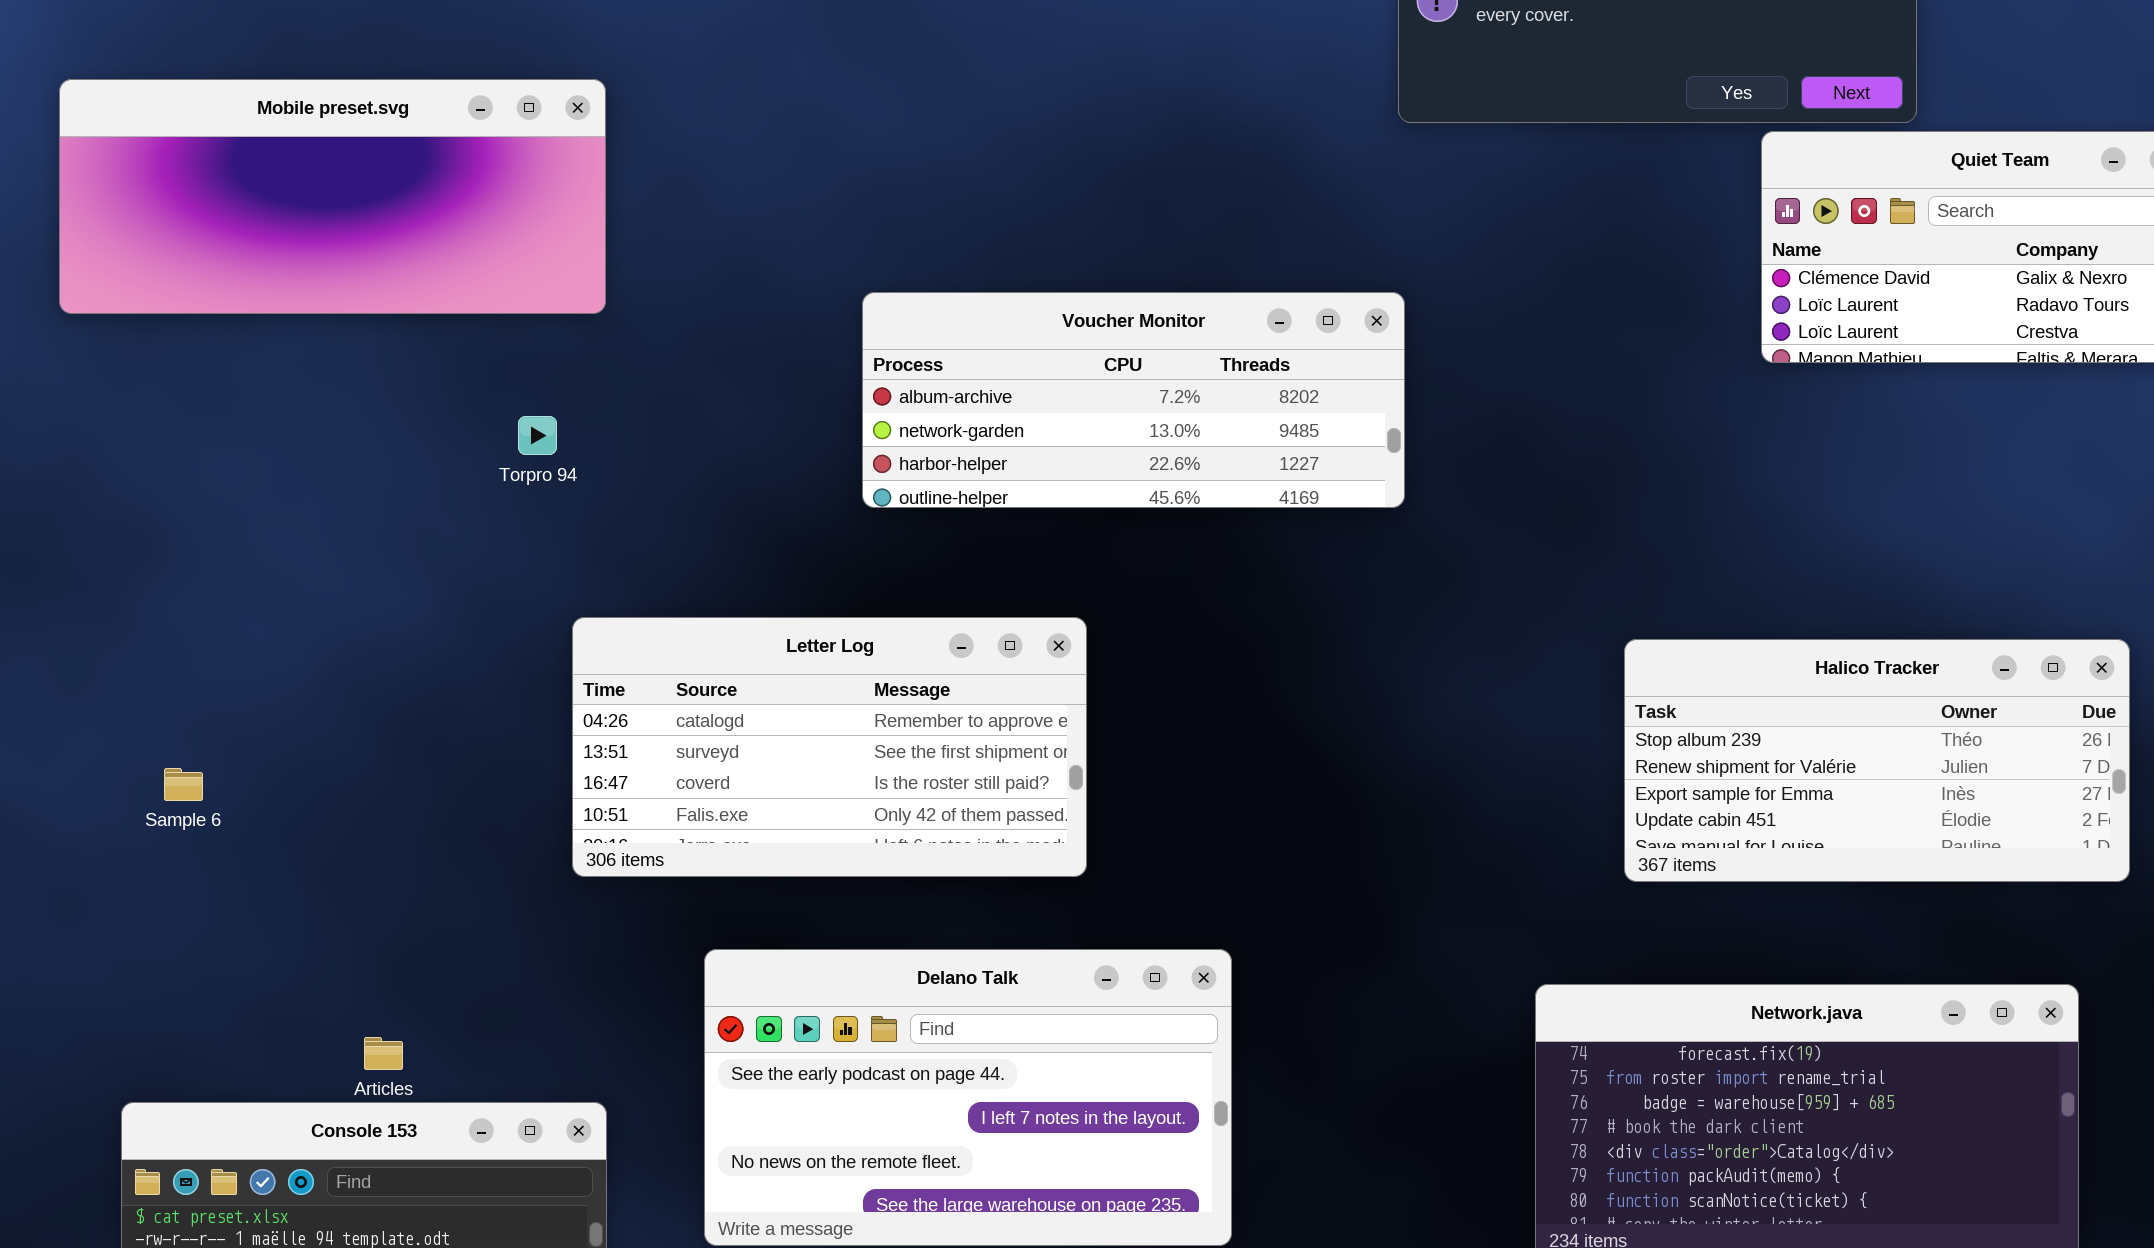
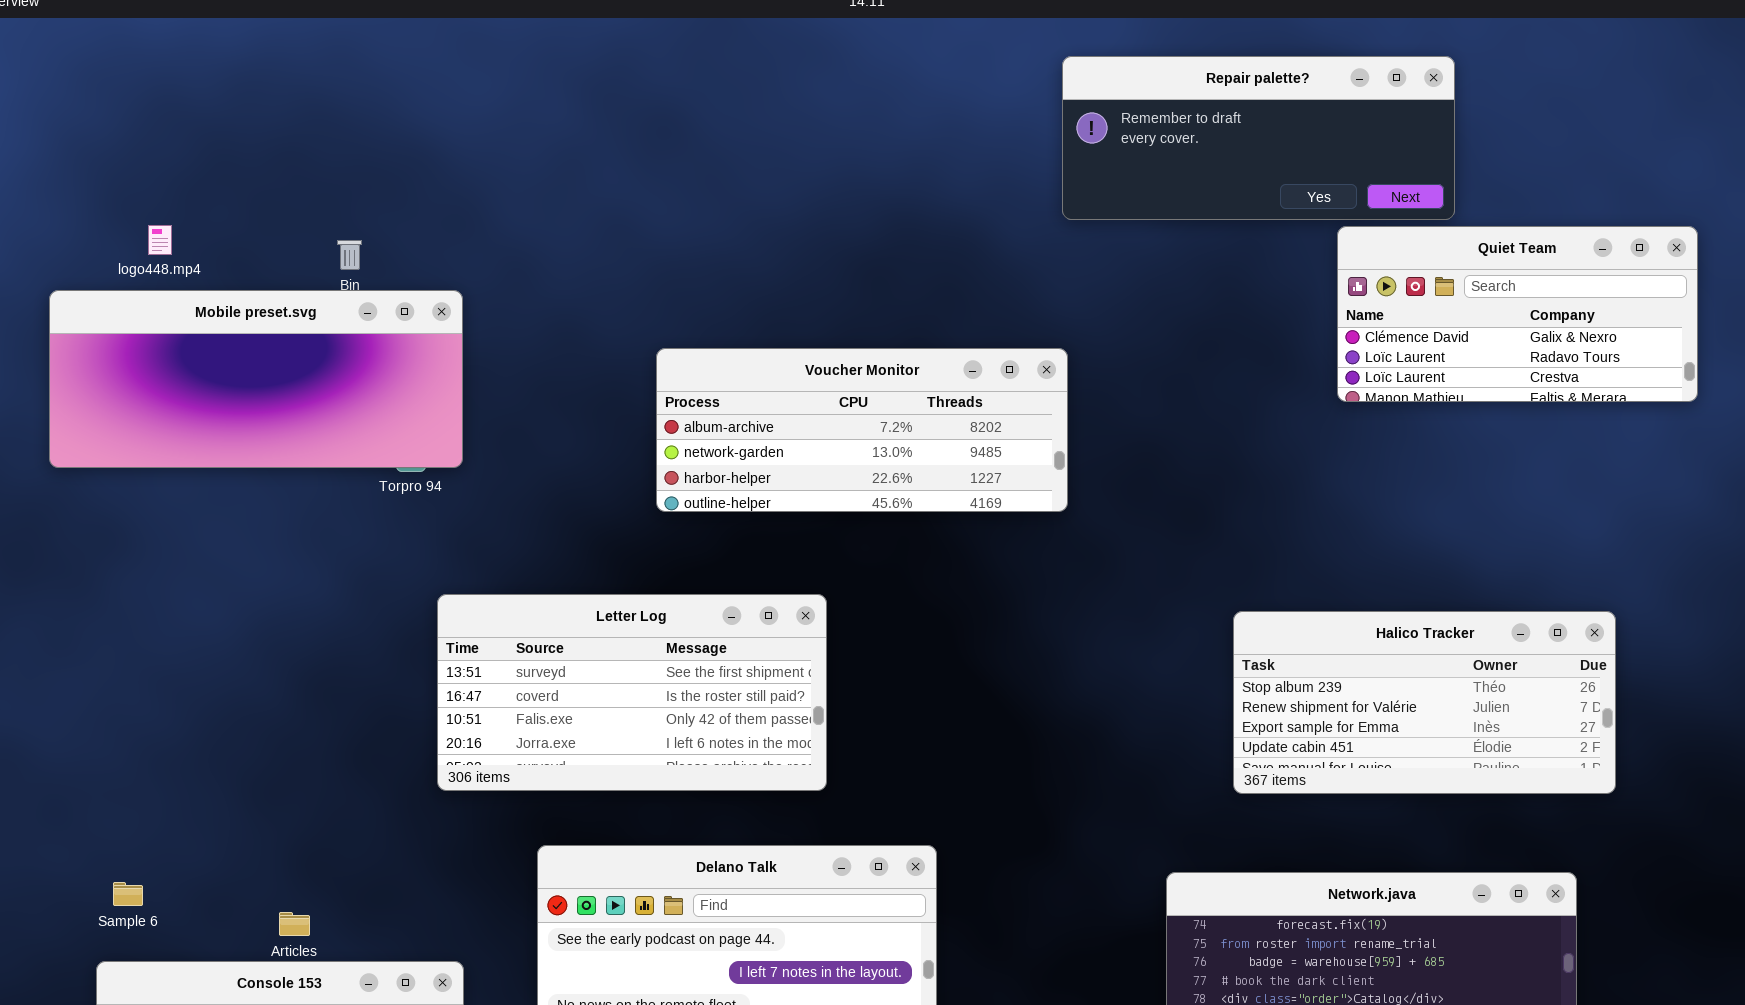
Mobile preset.svg: [59,79,606,314] -> [49,290,463,468], moved
Letter Log: [572,617,1087,877] -> [437,594,827,791], scrolled down 1 row
Sample 6: [164,768,203,801] -> [113,882,143,906], moved

